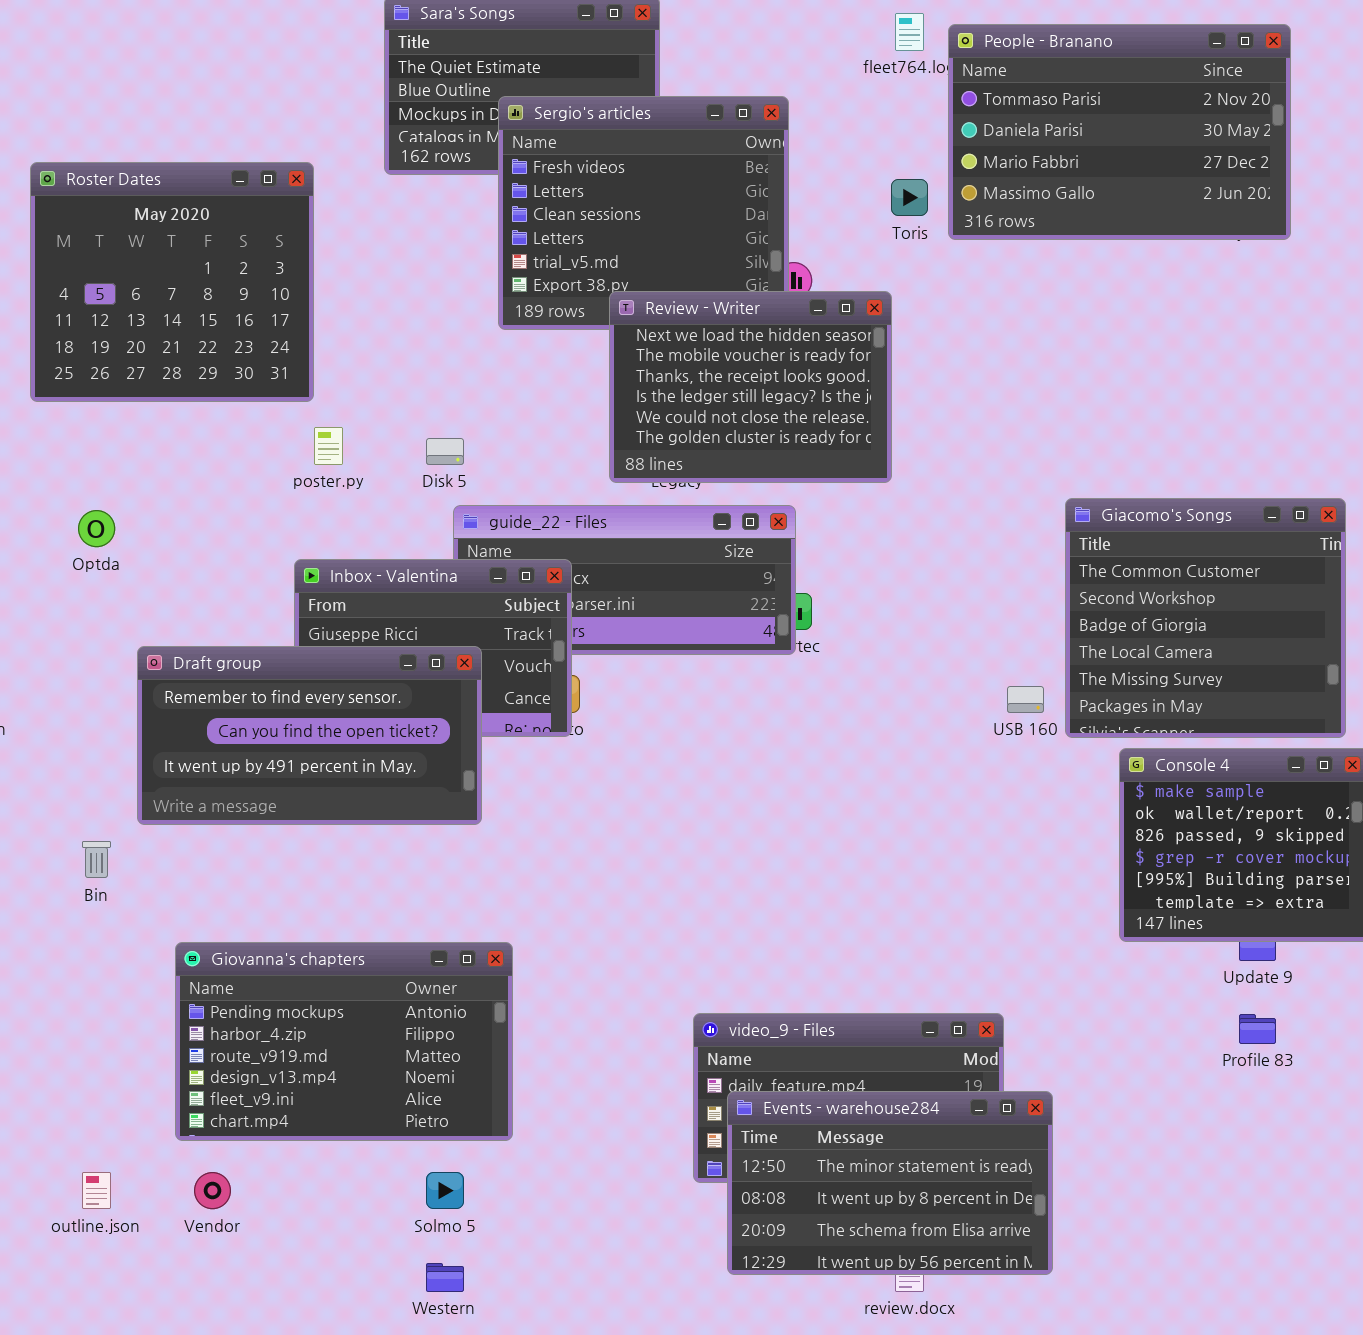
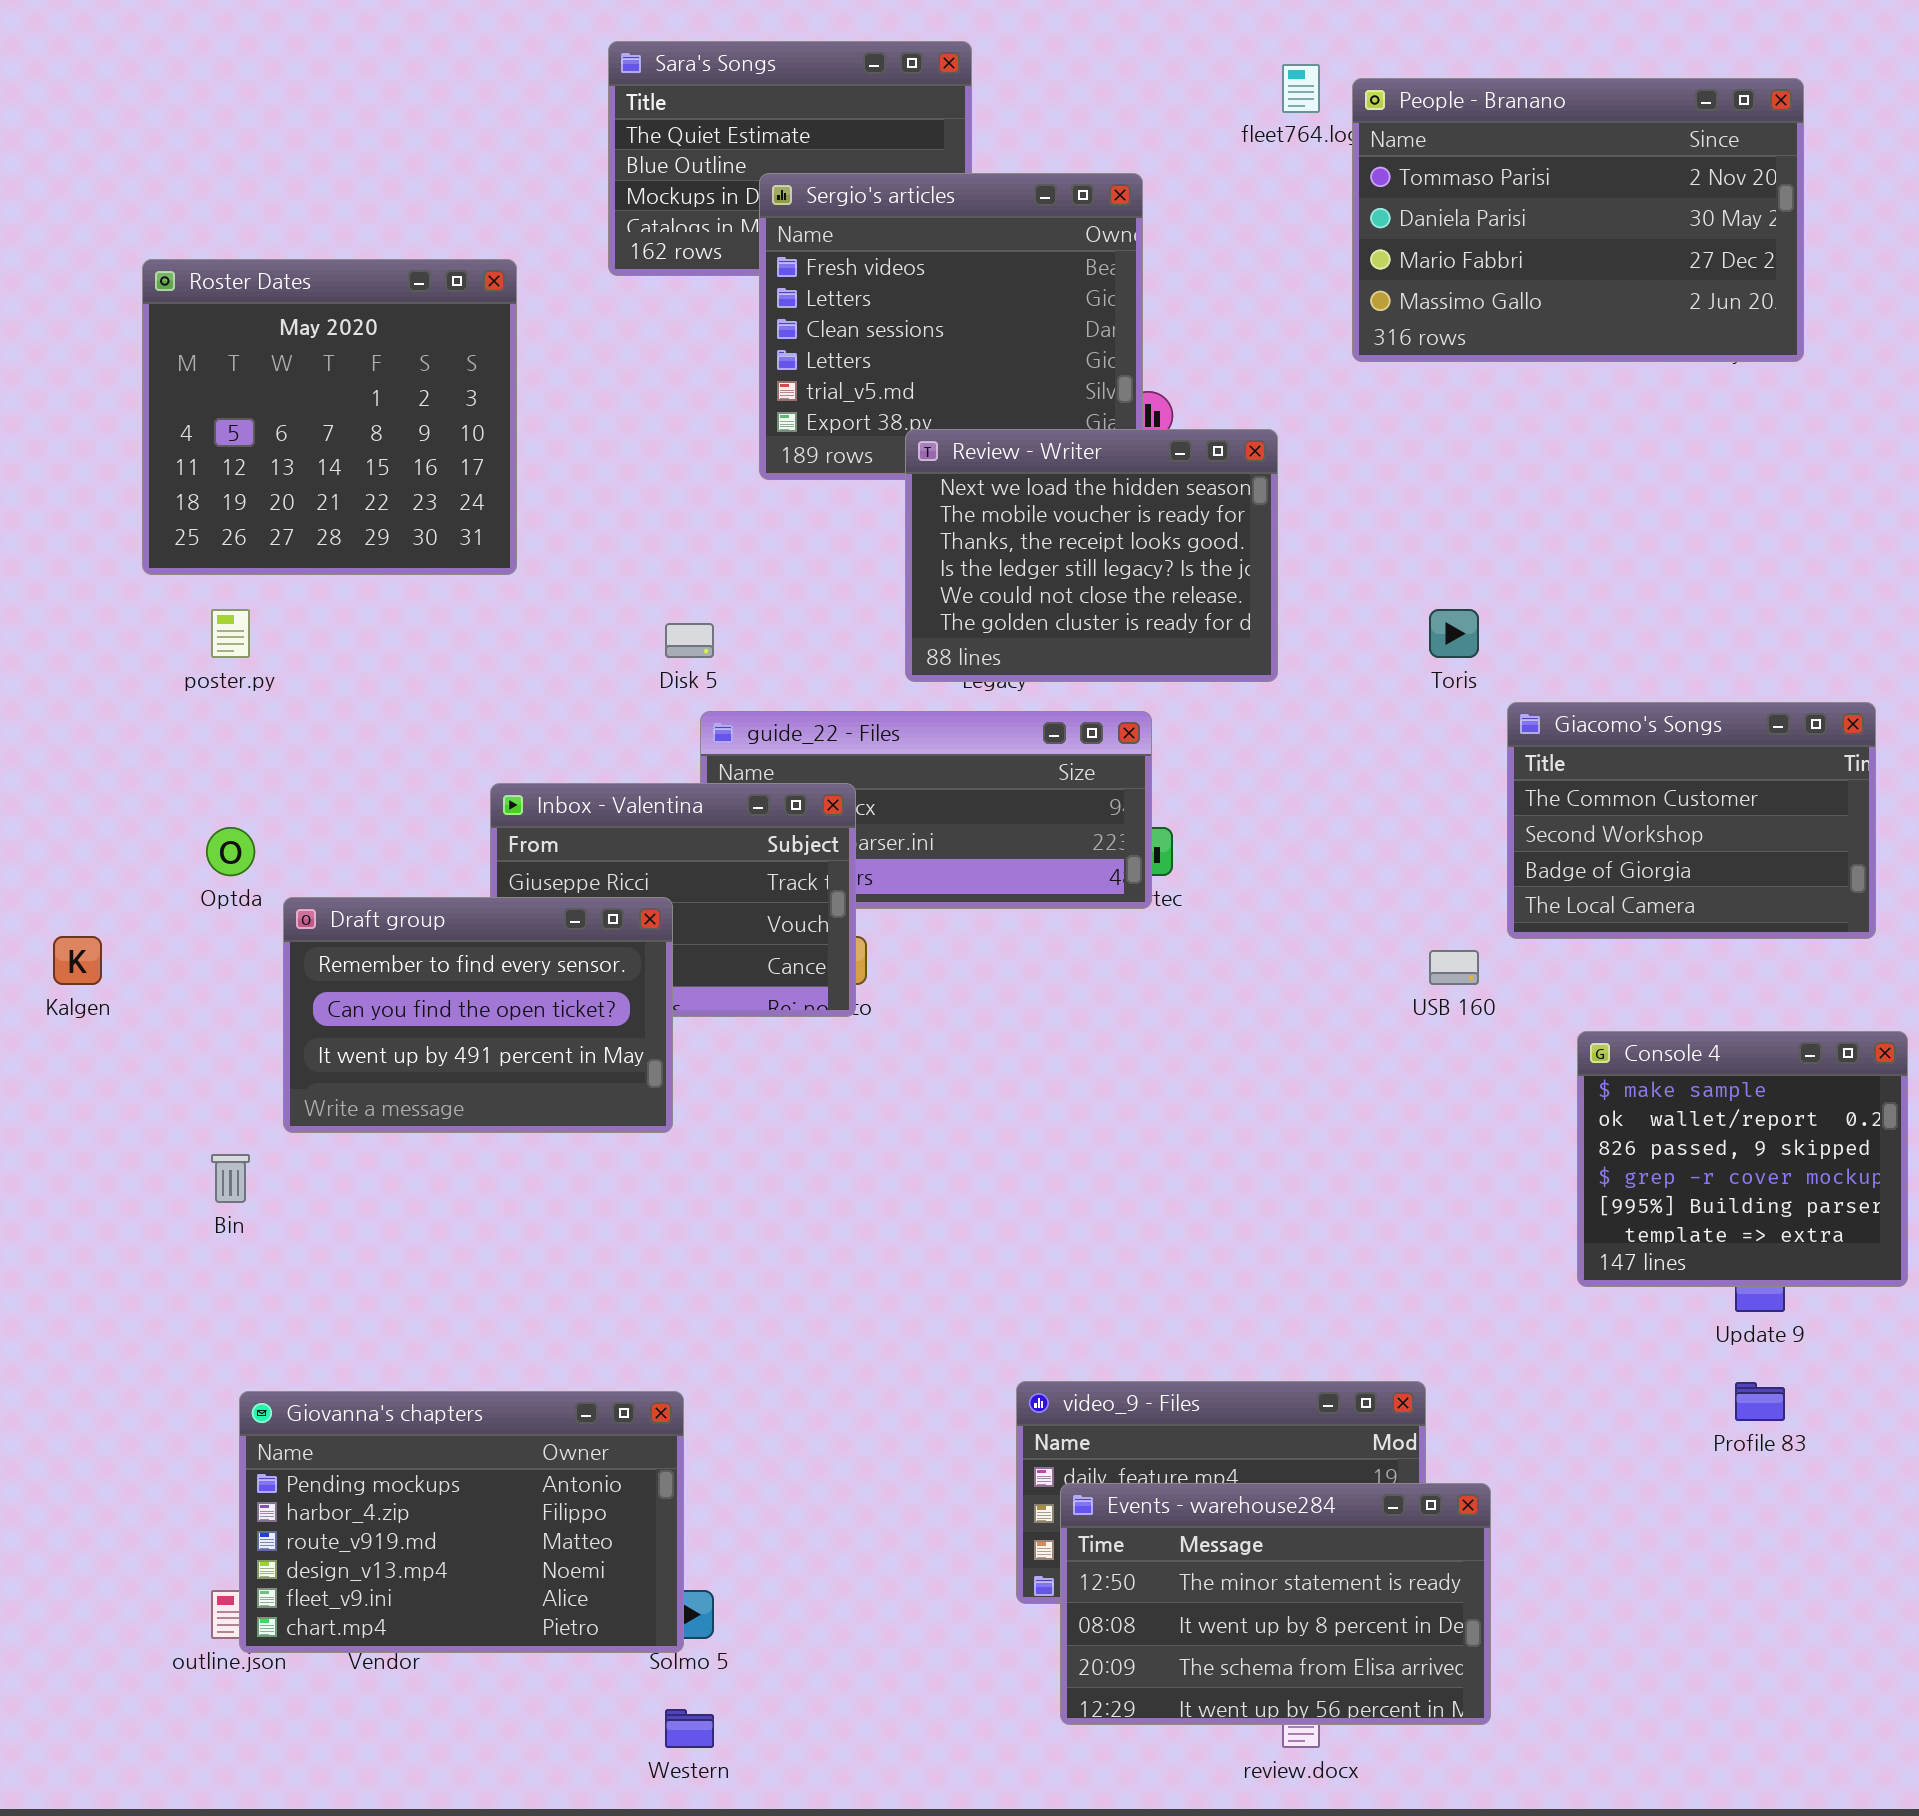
Toris: [891,179,928,216] -> [1429,609,1479,658], moved
poster.py: [314,427,343,465] -> [211,609,250,658], moved
Giacomo's Songs: [1065,498,1346,738] -> [1507,702,1876,939], resized
Optda: [78,510,115,547] -> [206,827,255,876], moved
Draft group: [137,646,482,825] -> [283,897,673,1133], resized
Giovanna's chapters: [175,942,513,1141] -> [239,1391,684,1653], moved

